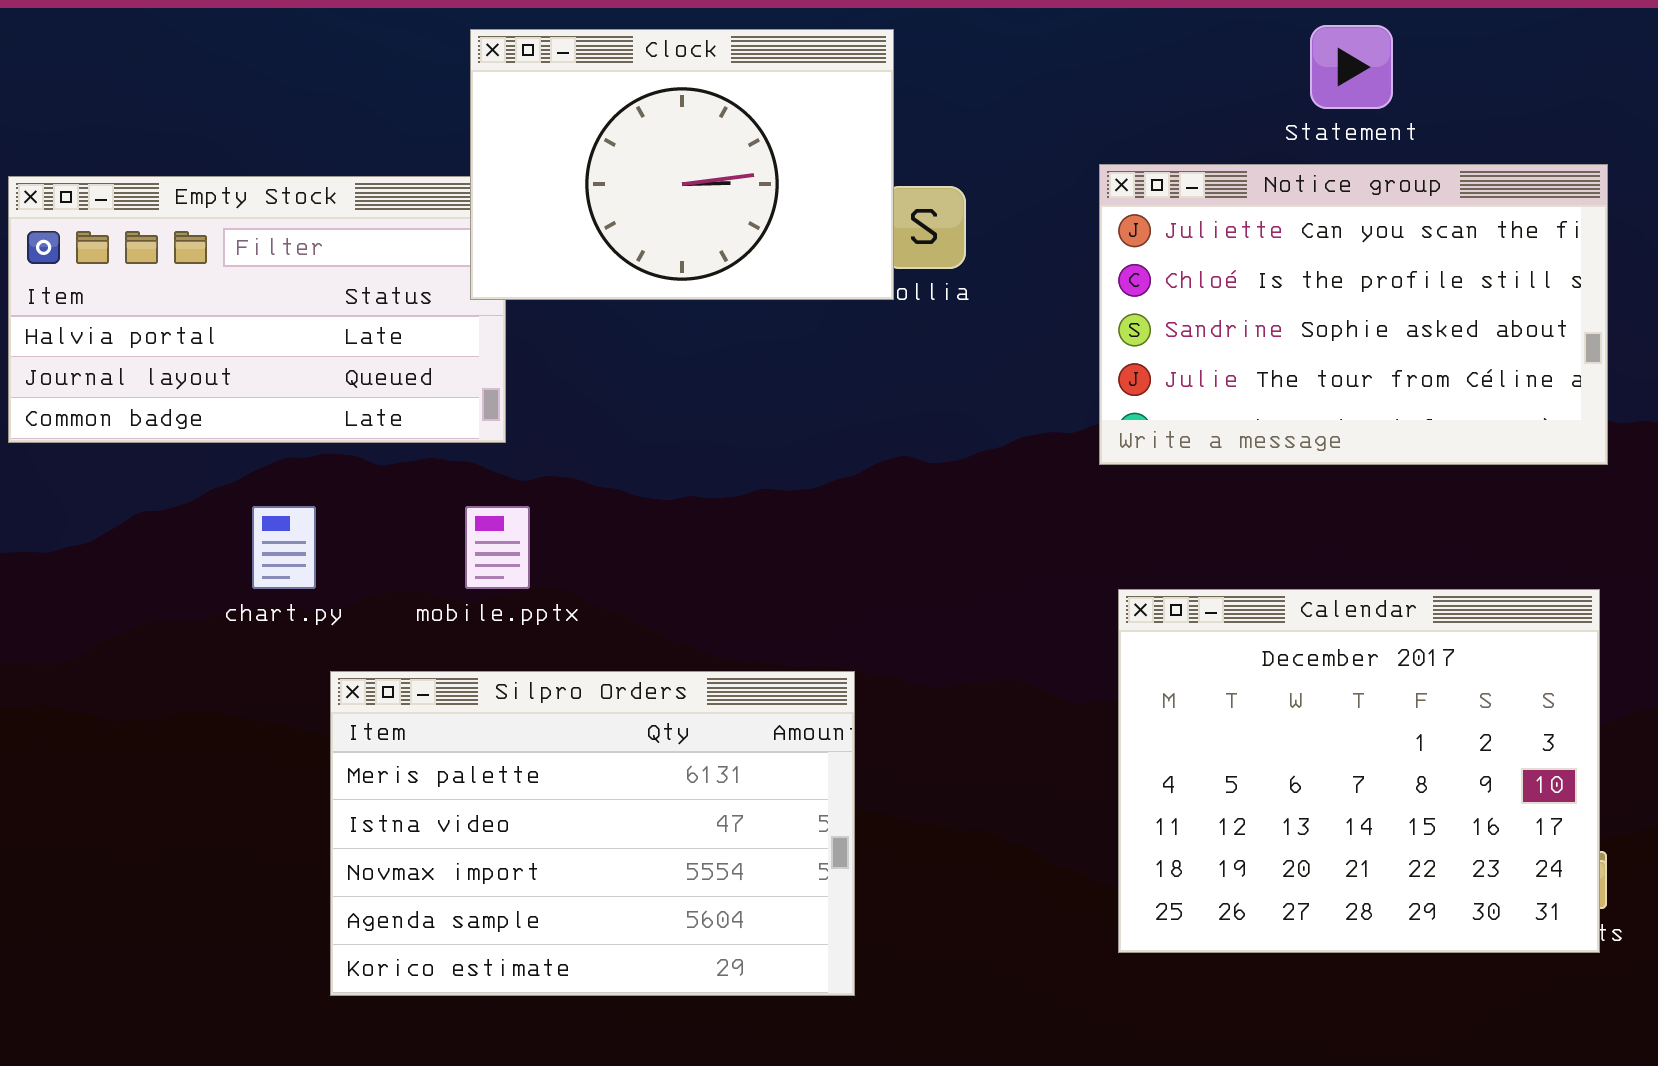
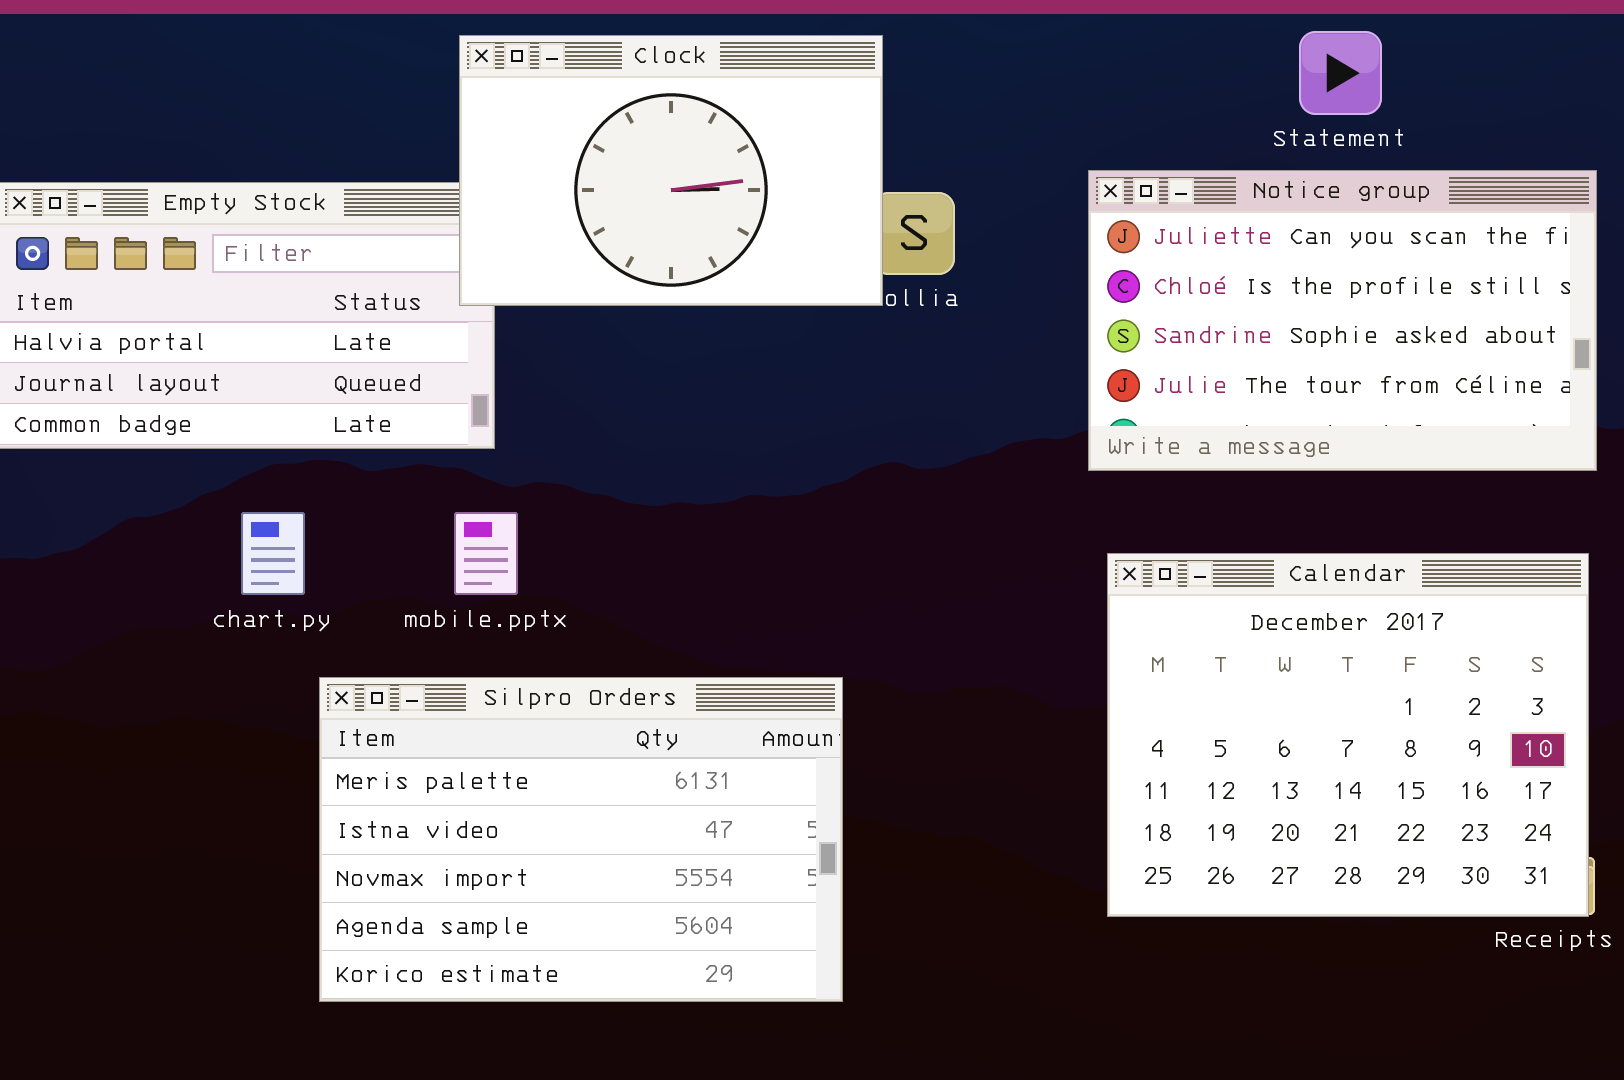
Calendar: [1118,589,1600,953] -> [1107,553,1589,917], moved

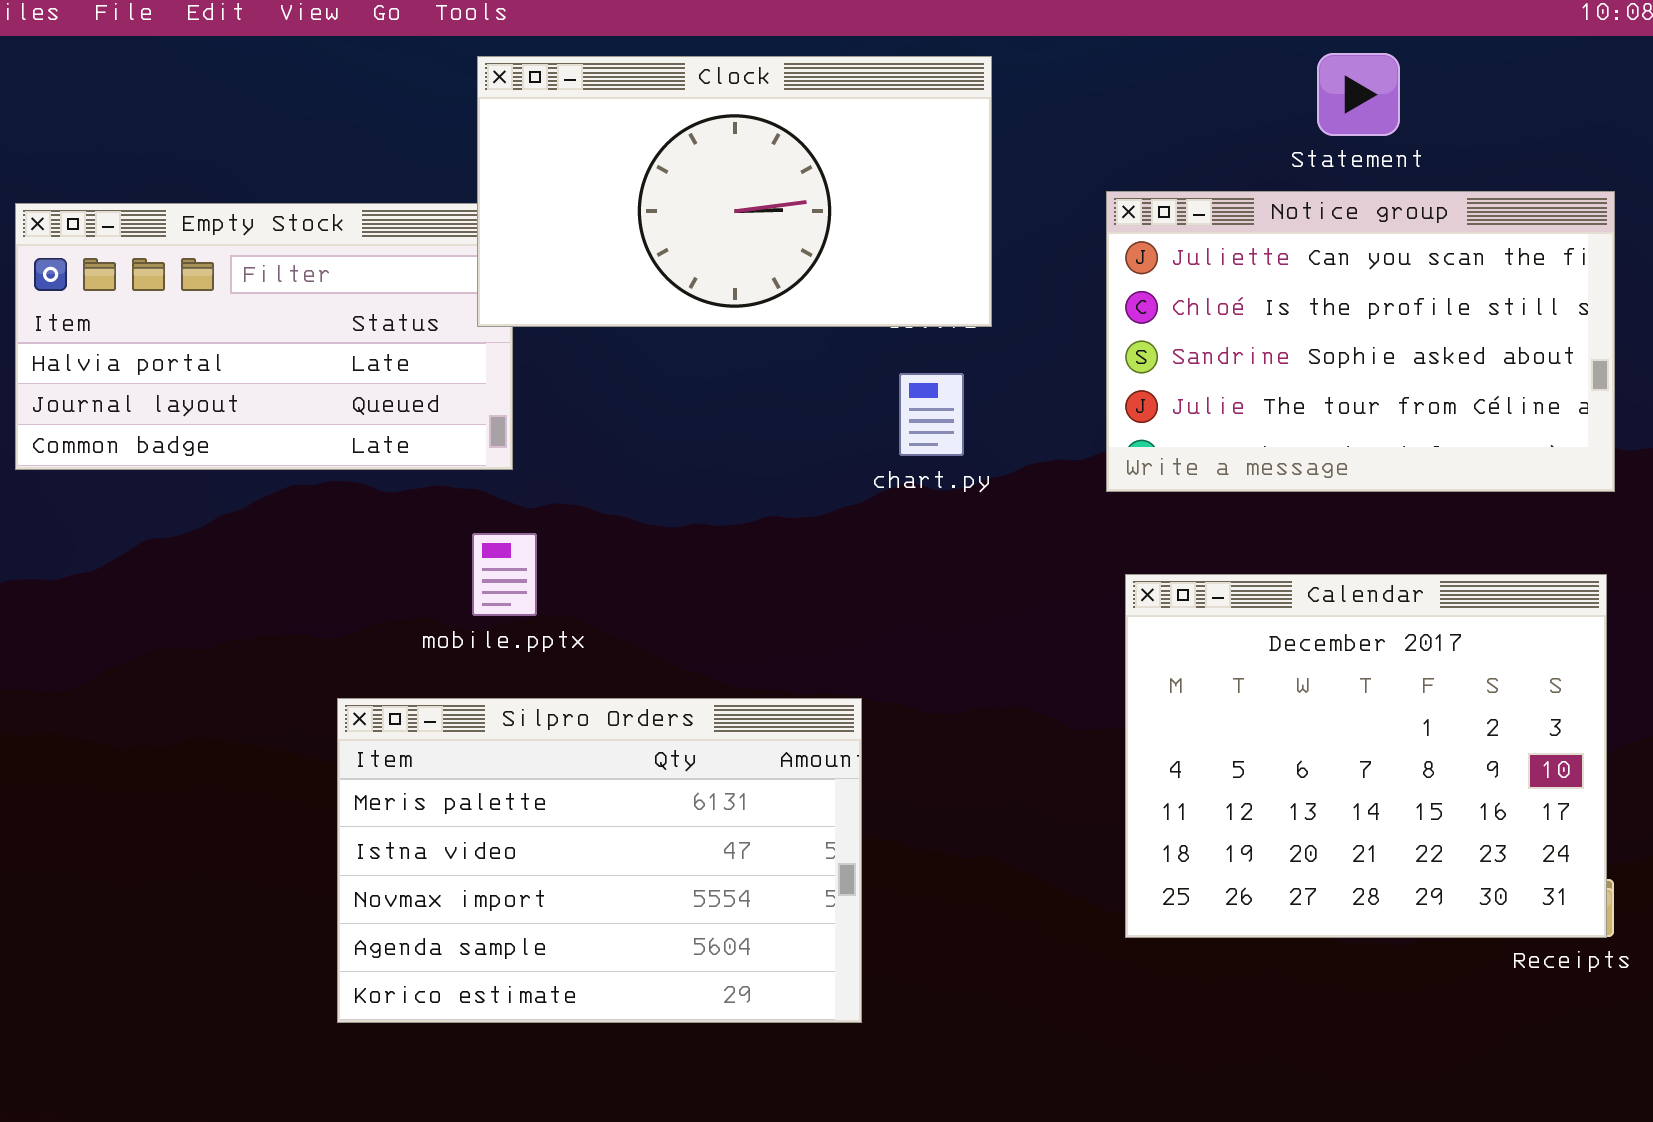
Clock: [459,35,883,306] -> [477,56,992,327], resized
chart.py: [241,512,305,595] -> [899,373,964,456], moved

